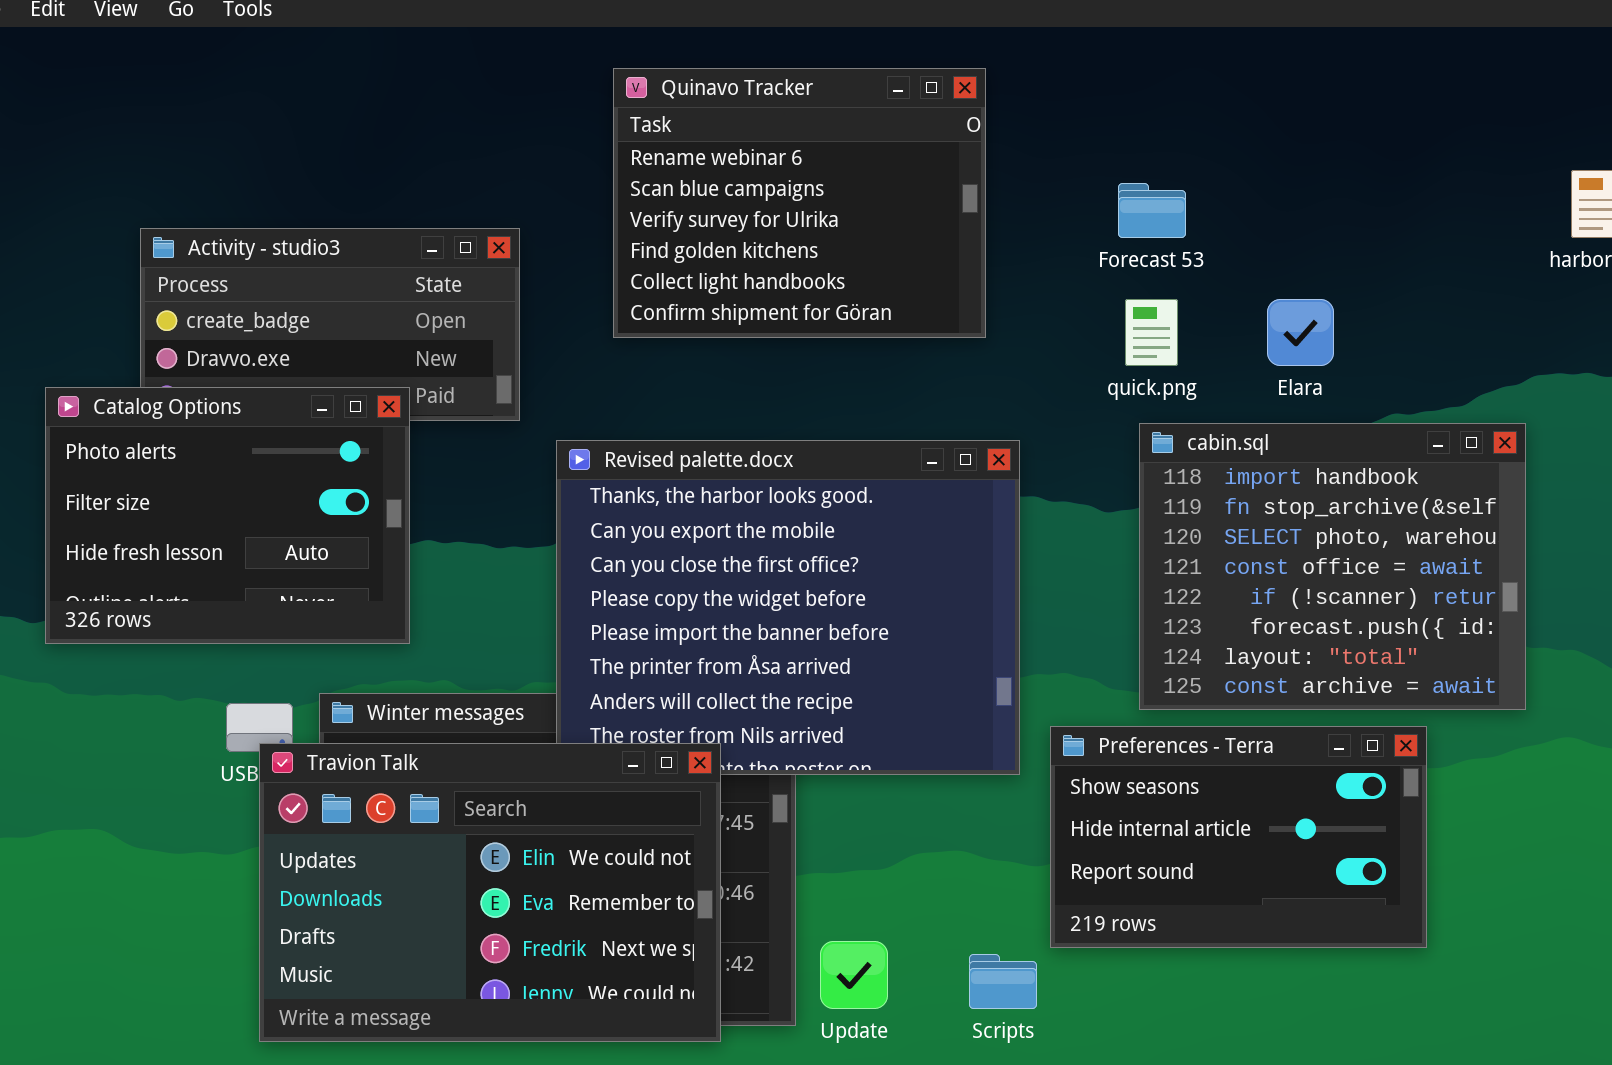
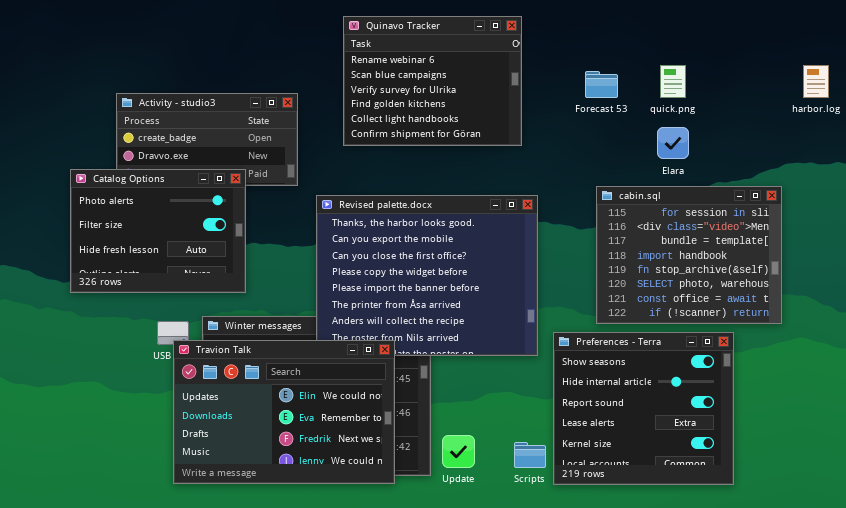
quick.png: [1125,299,1178,366] -> [660,65,686,98], moved
cabin.sql: [1139,423,1526,710] -> [596,186,782,324], scrolled up 3 rows
Preferences - Terra: [1050,726,1427,948] -> [553,332,734,485], resized

